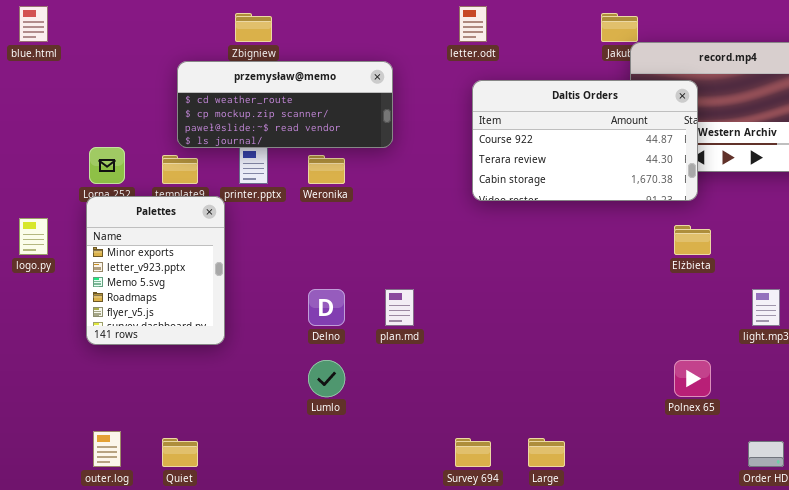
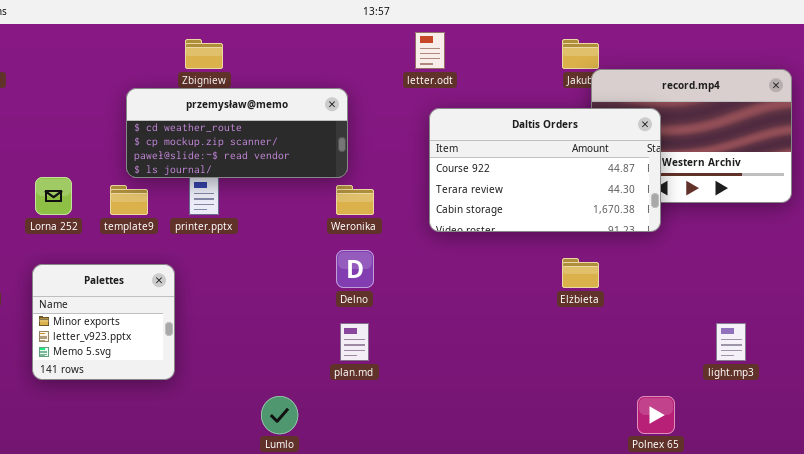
Weronika: [308,155,345,184] -> [336,185,374,215], moved
Palettes: [86,196,225,345] -> [32,264,175,380], resized
Elżbieta: [674,225,711,255] -> [562,258,599,288], moved
Delno: [308,289,345,326] -> [336,250,374,288], moved

